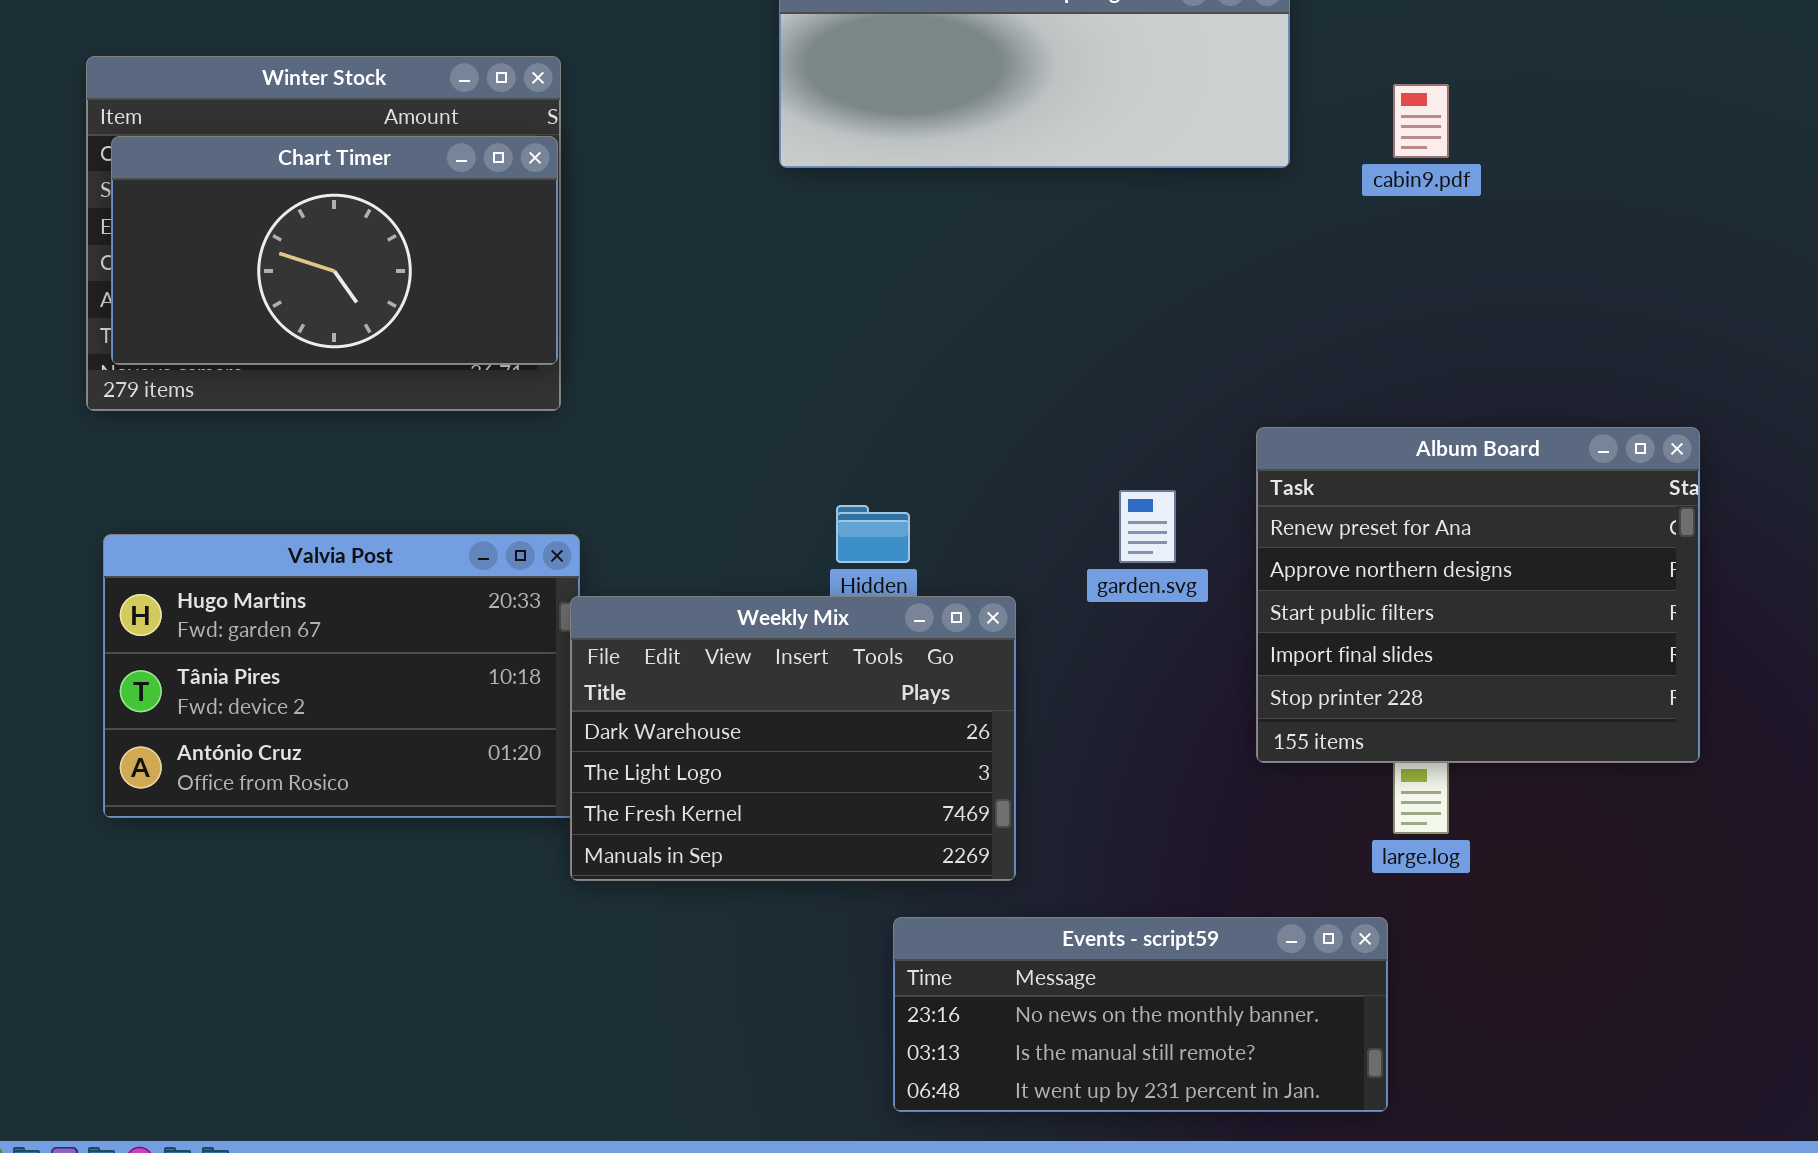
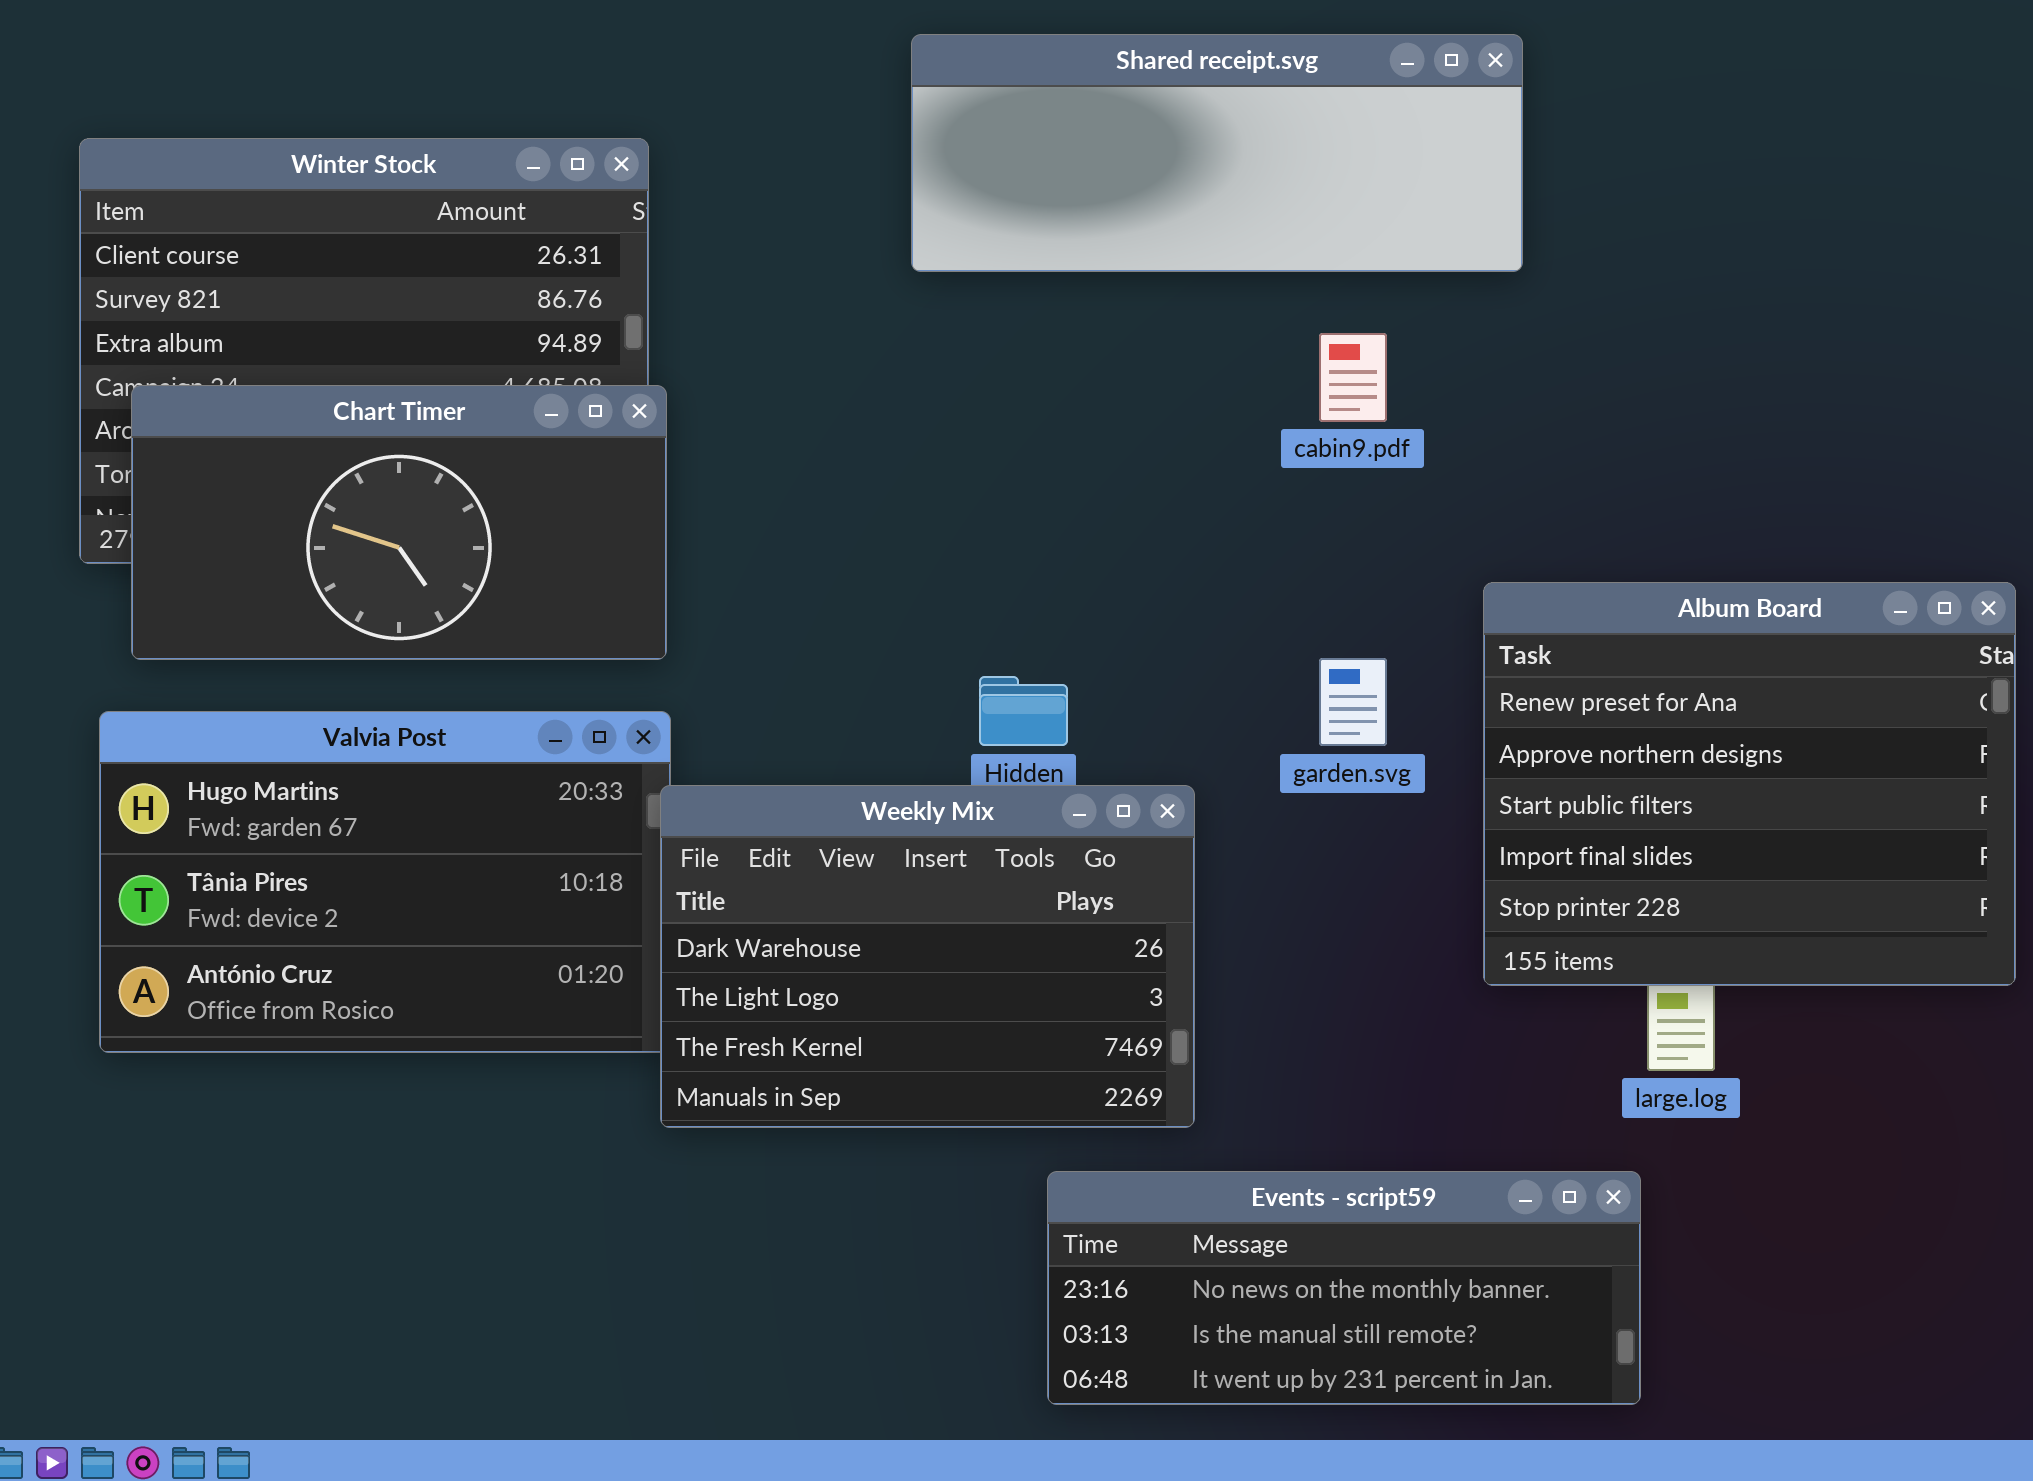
cabin9.pdf: [1393,84,1449,158] -> [1319,333,1387,422], moved
Chart Timer: [111,136,558,365] -> [131,385,667,660], moved

